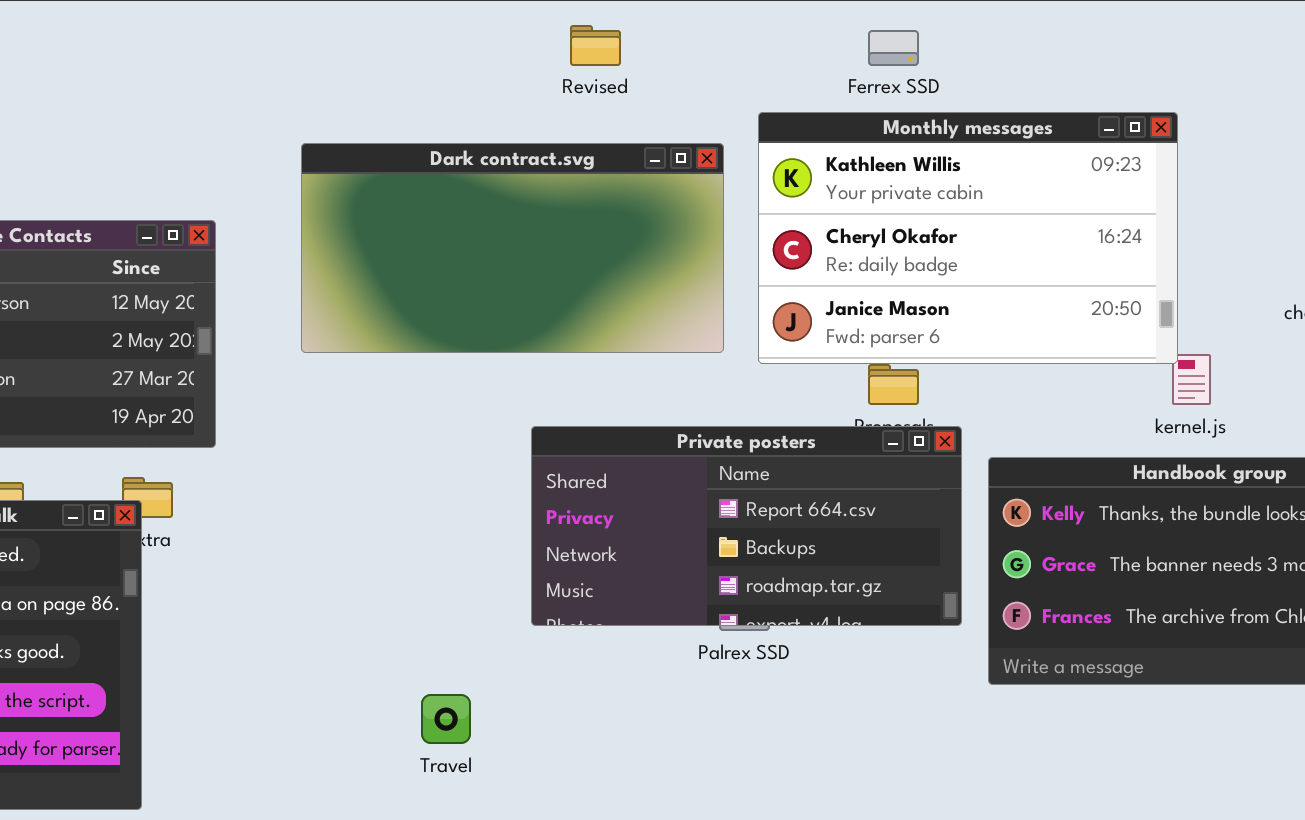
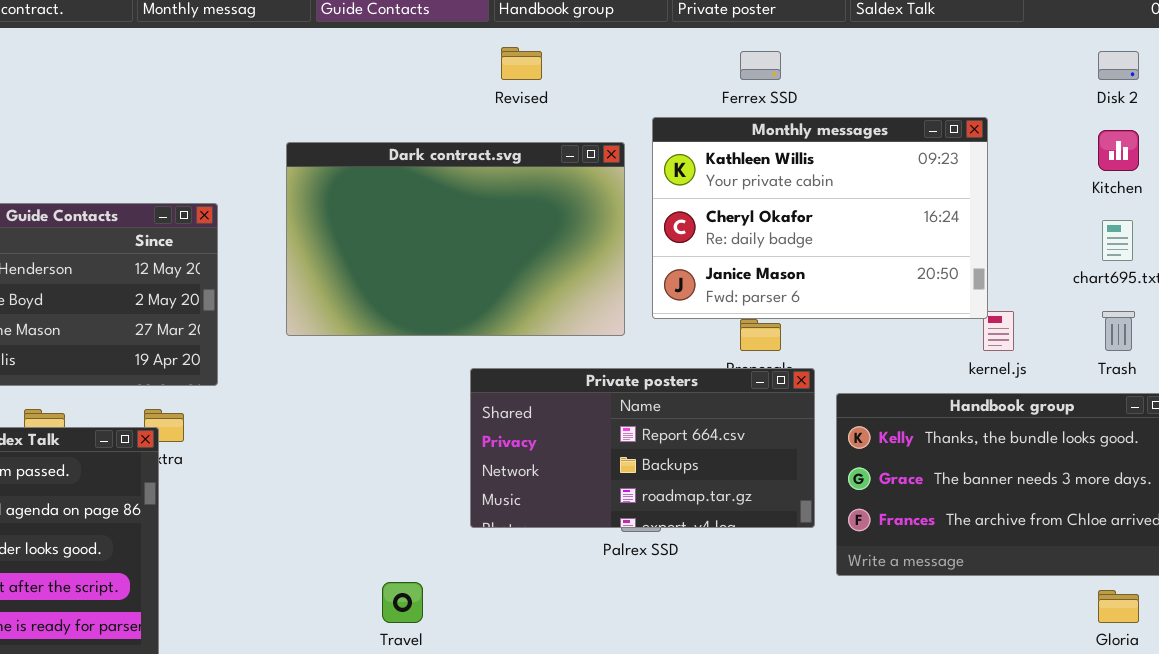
Dark contract.svg: [301,143,724,353] -> [286,142,625,336], resized

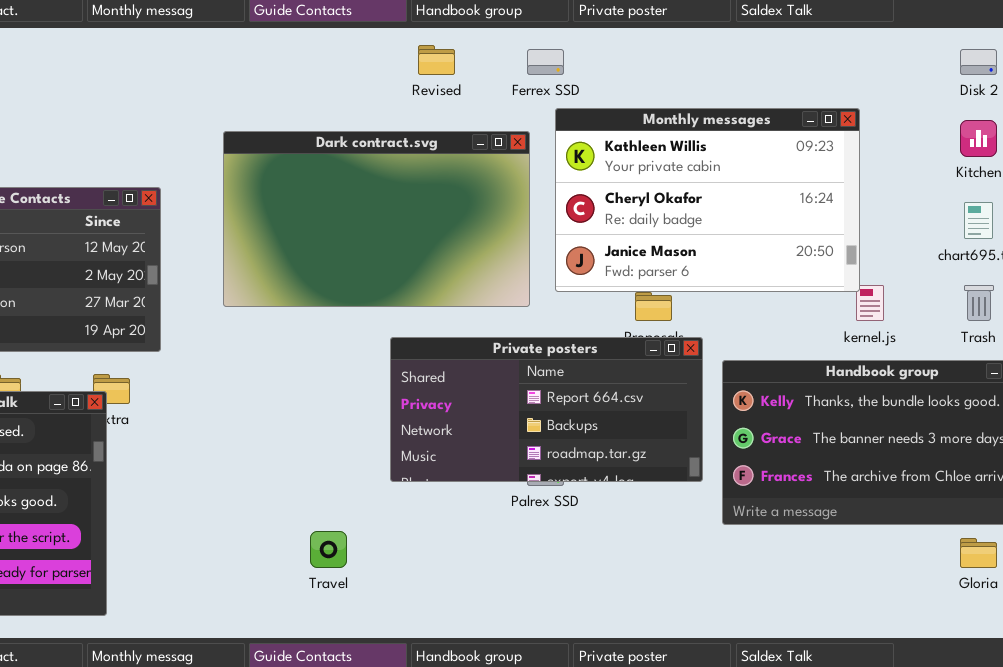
Ferrex SSD: [740,51,781,80] -> [527,49,564,75], moved

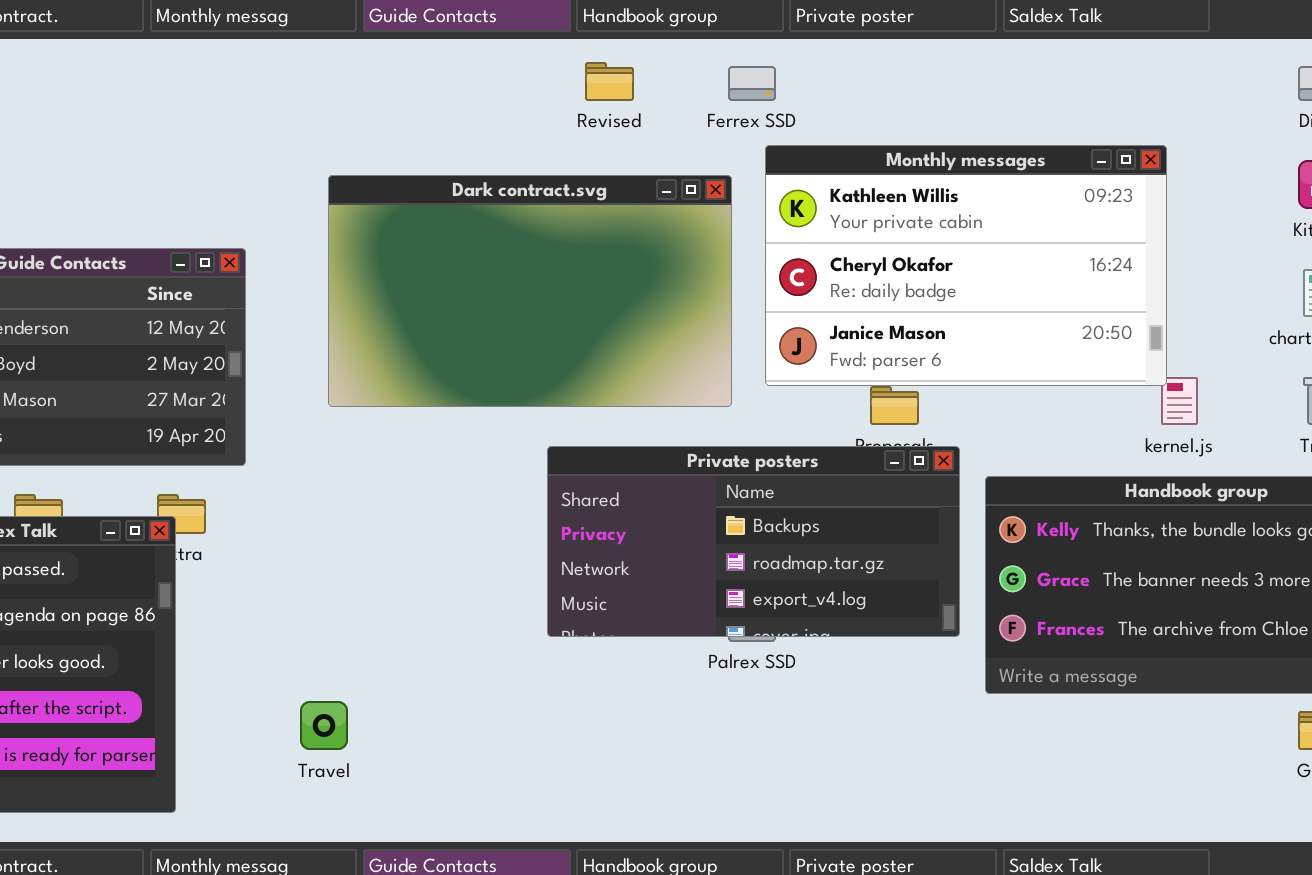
Private posters: [390,337,703,482] -> [547,446,960,637], scrolled down 1 row
Travel: [310,531,347,568] -> [300,701,348,750], moved

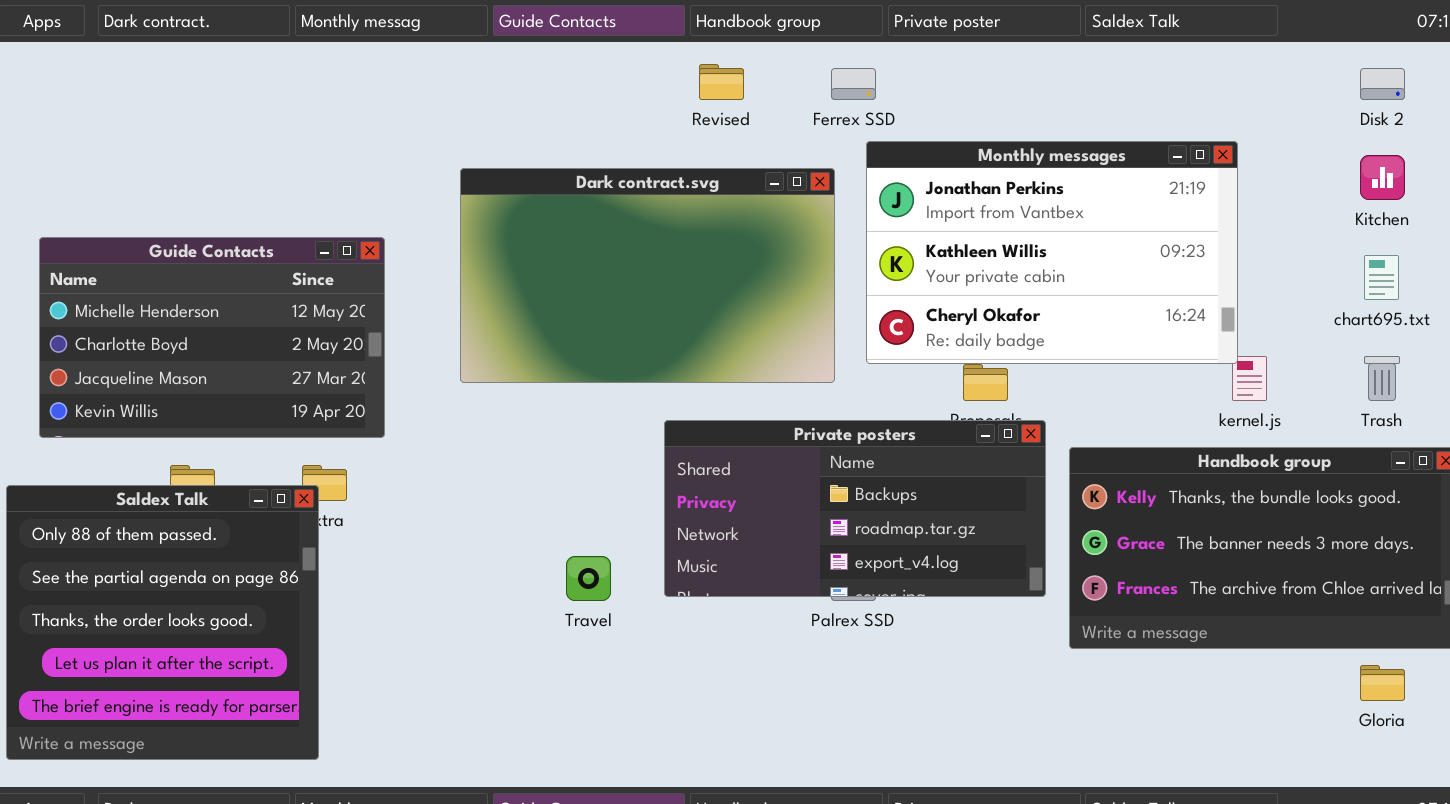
Monthly messages: [765,145,1167,386] -> [866,141,1238,364], scrolled up 1 row
Travel: [300,701,348,750] -> [566,556,611,601], moved

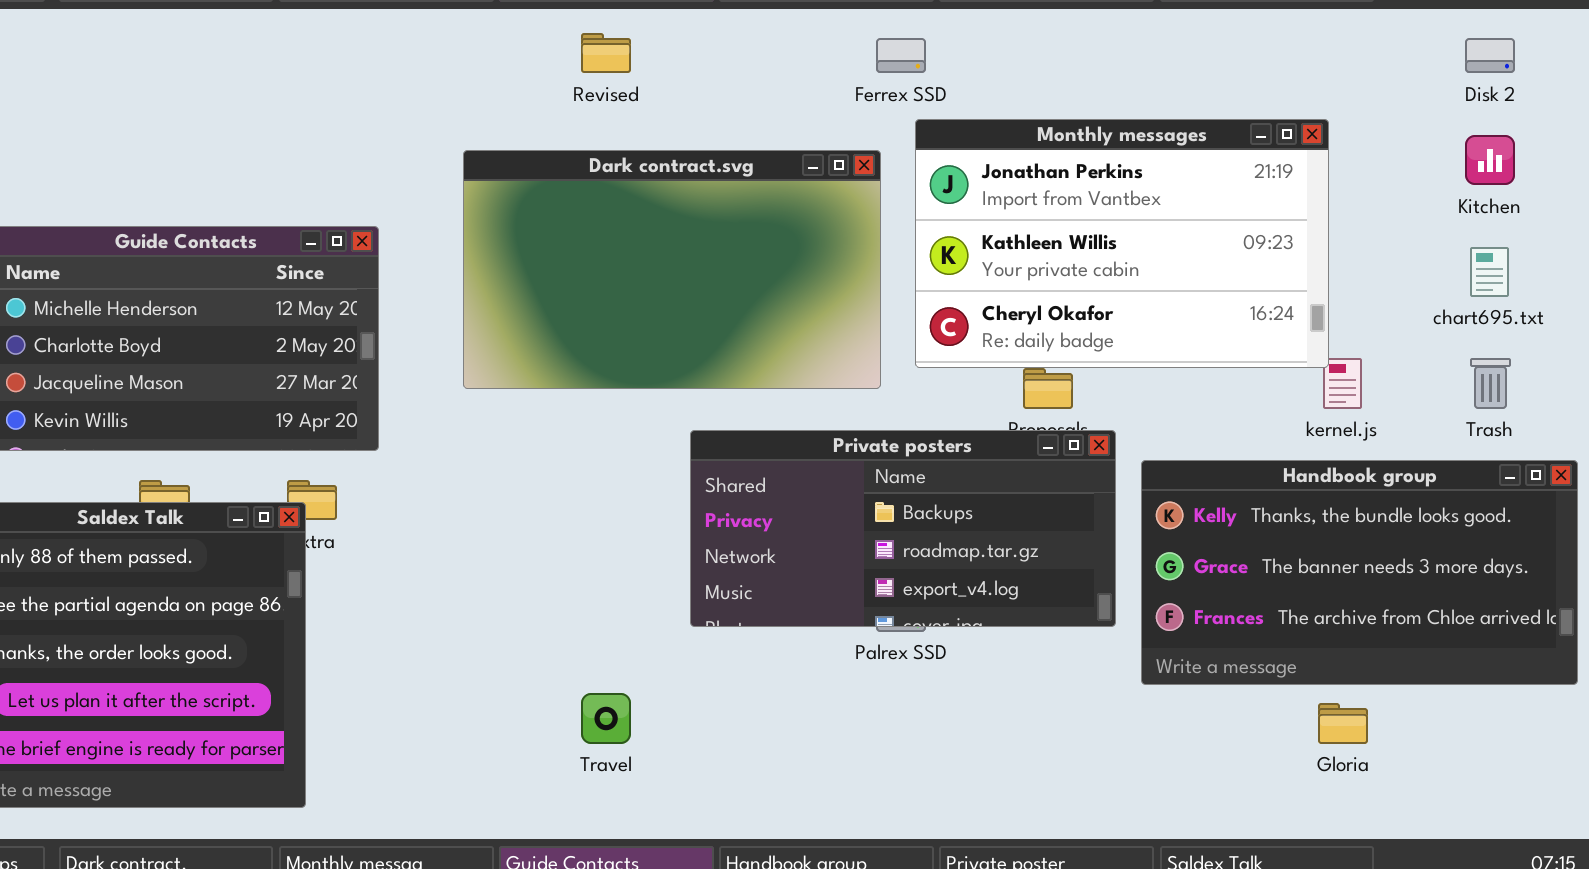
Revised: [699,64,744,100] -> [581,33,631,73], moved
Travel: [566,556,611,601] -> [581,693,631,744], moved
Gloria: [1360,665,1405,701] -> [1318,703,1368,744], moved

